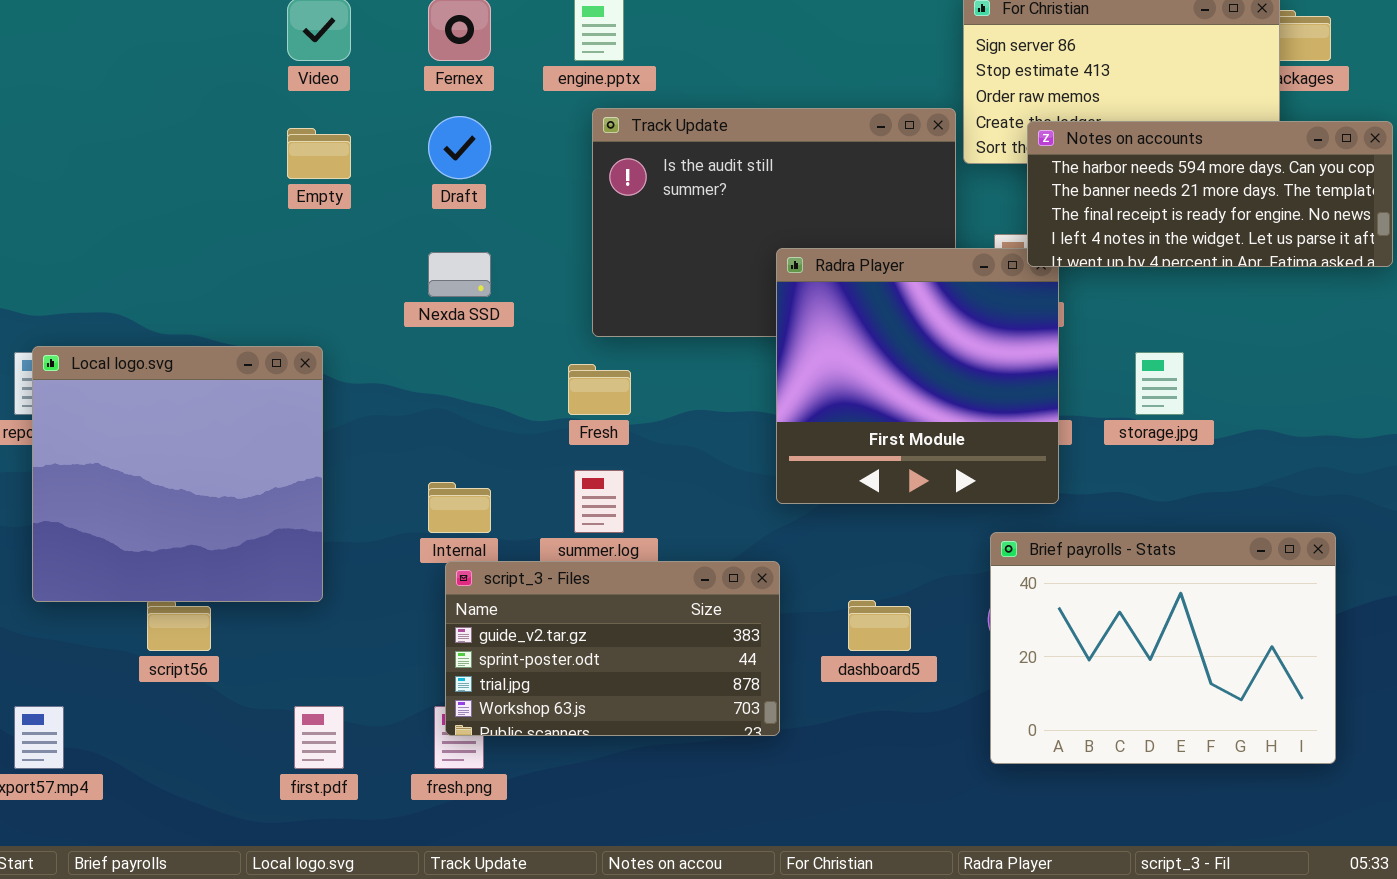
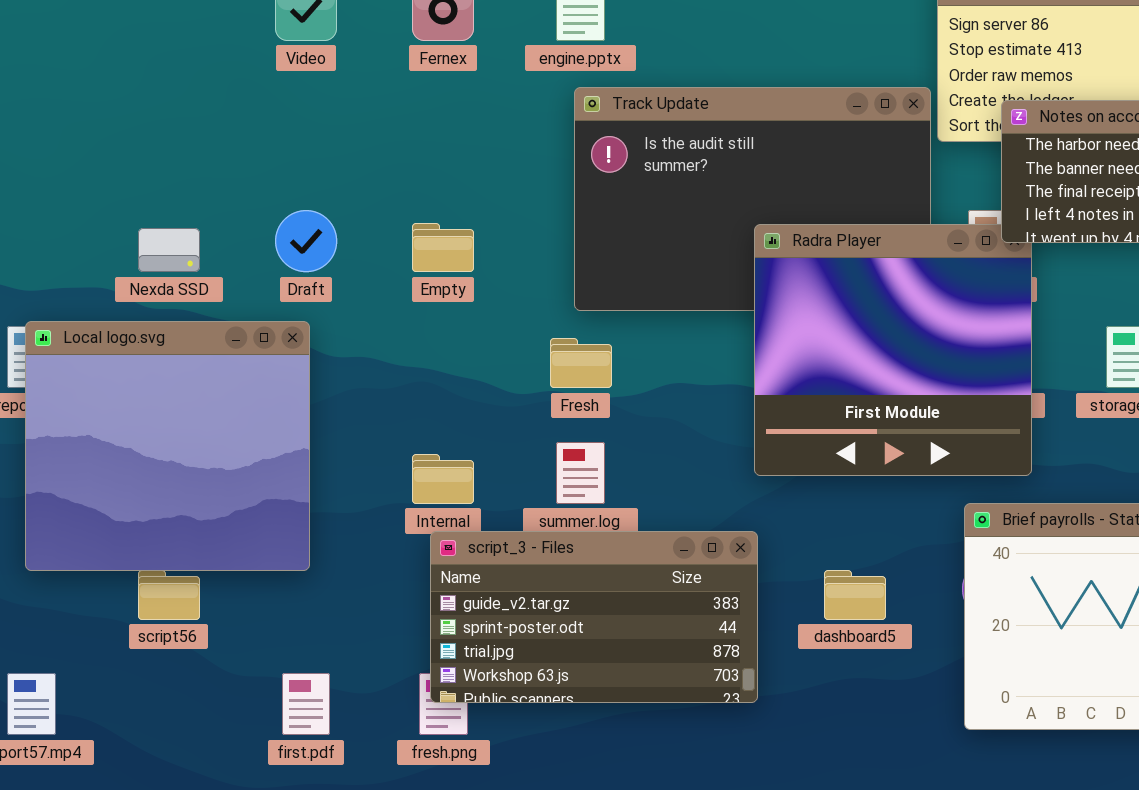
Draft: [428,116,491,179] -> [275,210,337,272], moved
Empty: [287,128,351,179] -> [412,223,474,272], moved
Nexda SSD: [428,252,491,297] -> [138,228,200,272], moved

